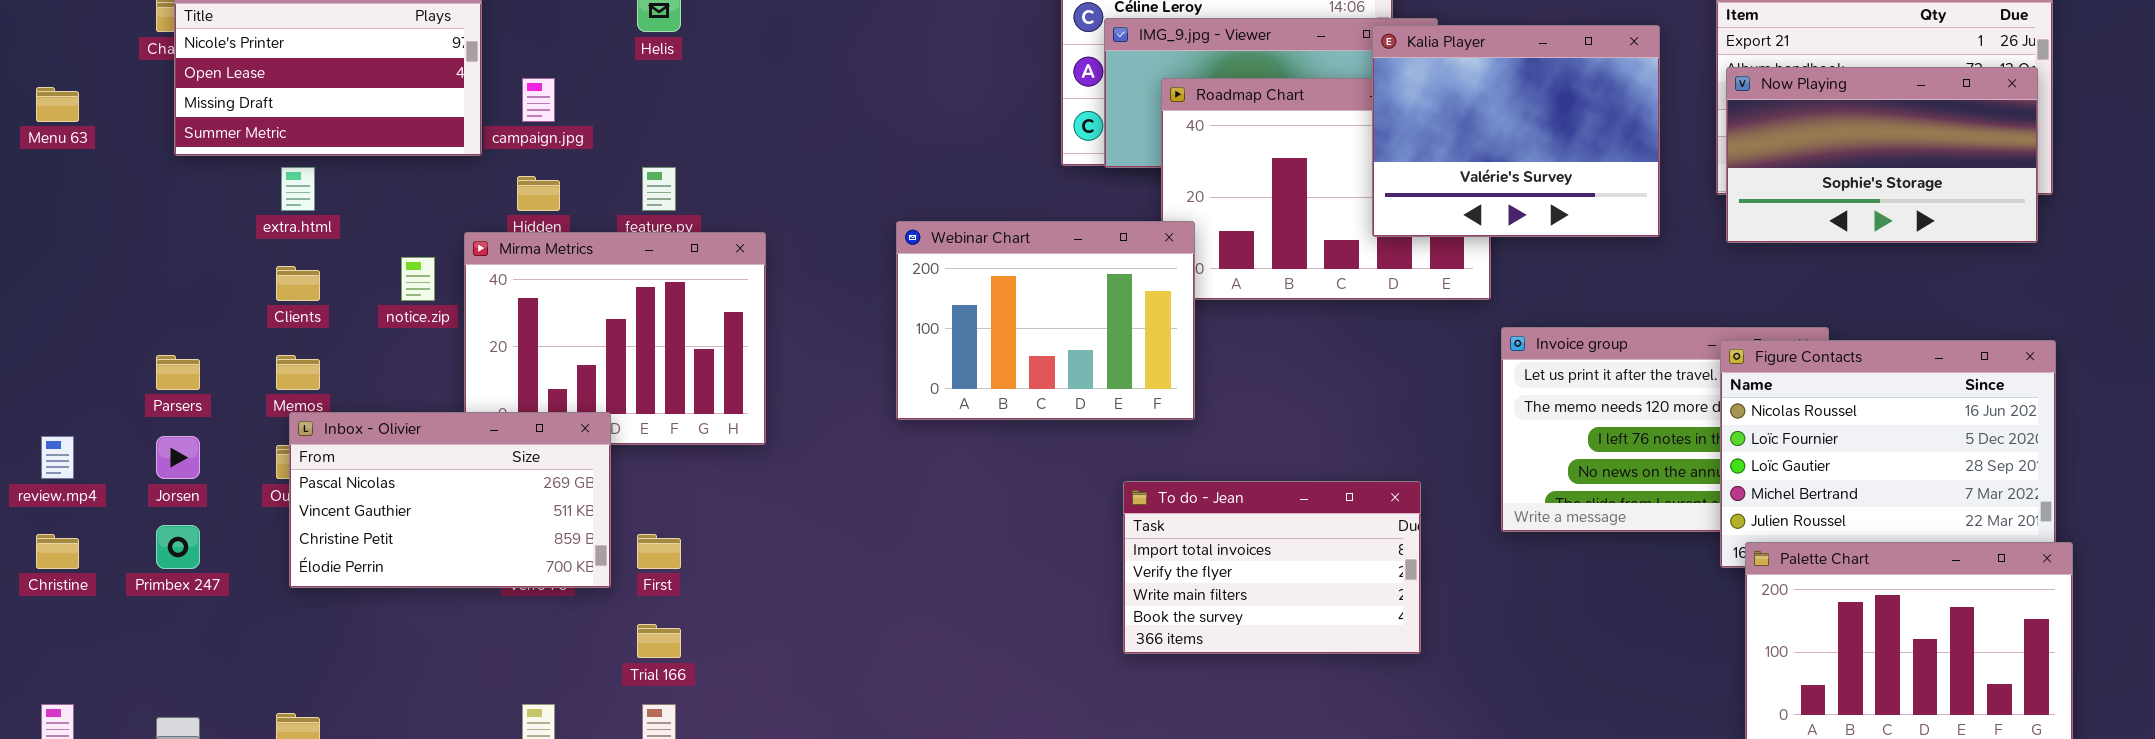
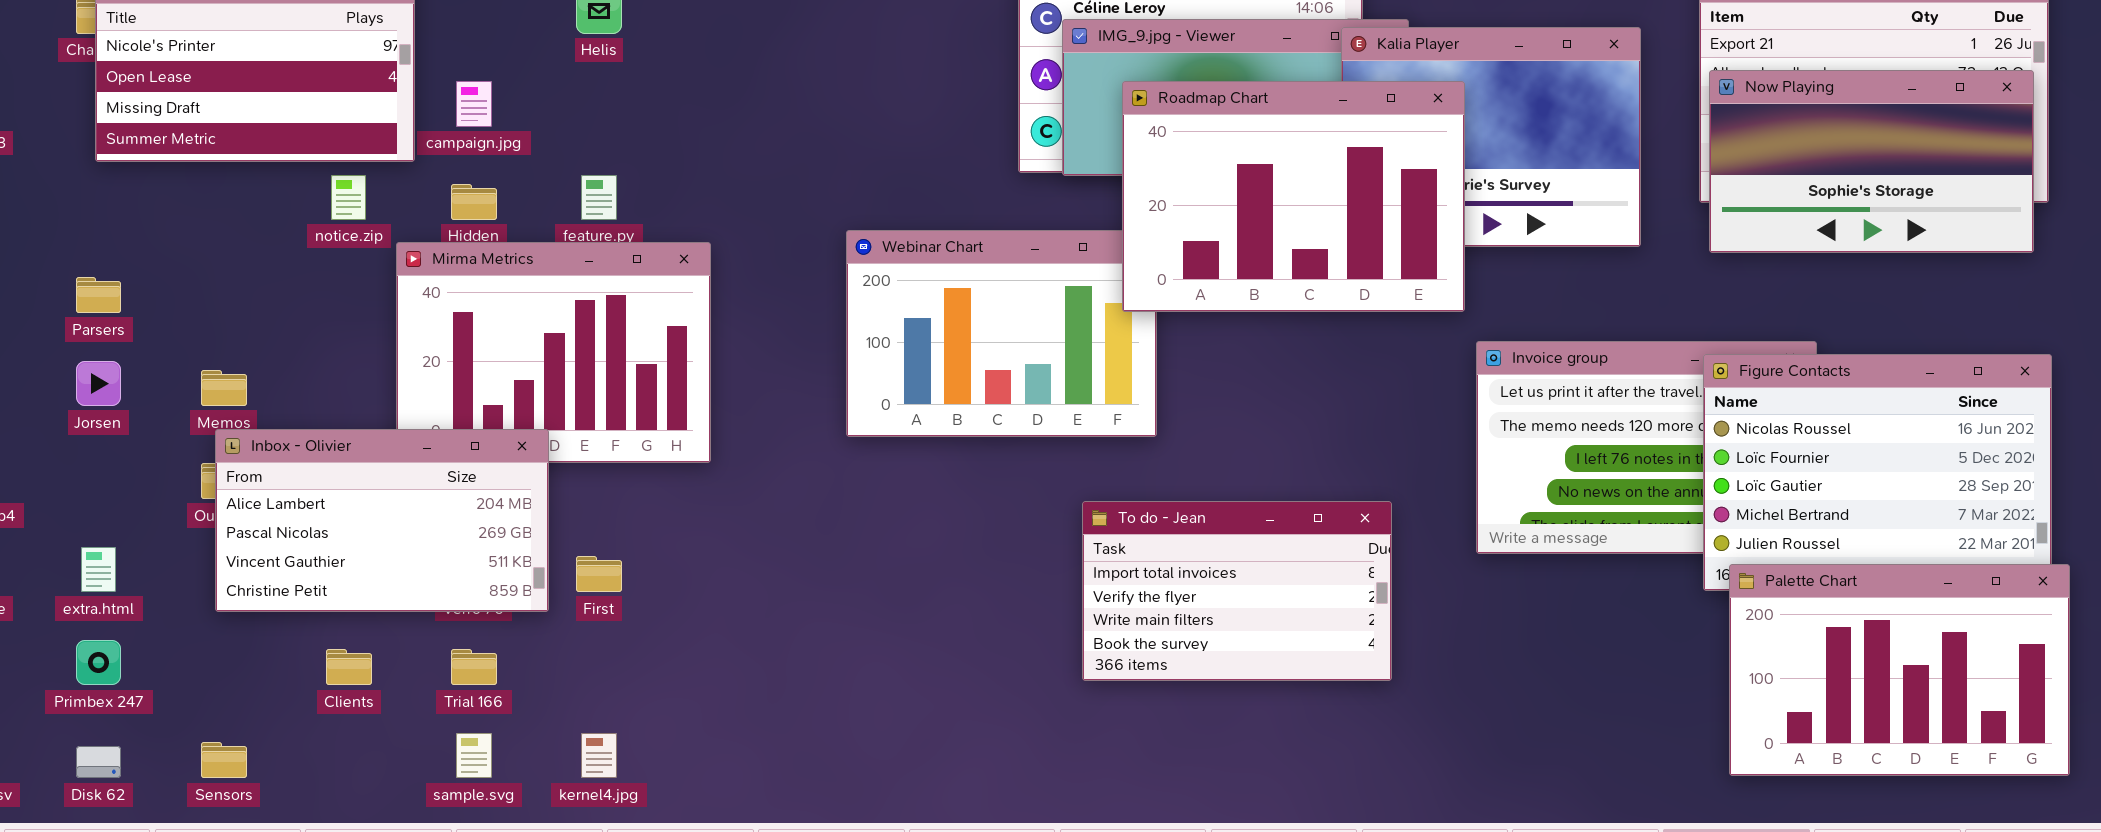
Roadmap Chart: [1161,78,1491,300] -> [1122,81,1465,312], raised
extra.html: [281,167,315,211] -> [81,547,116,592], moved
notice.zip: [401,257,435,301] -> [331,175,366,220], moved
Clients: [276,266,320,301] -> [326,649,372,685], moved
Parsers: [156,355,200,390] -> [76,277,121,313], moved
Inbox - Olivier: [289,412,611,588] -> [215,429,549,612], scrolled up 1 row
Jorsen: [156,436,200,479] -> [76,361,121,406], moved
Primbex 247: [156,525,200,569] -> [76,640,121,685], moved
Trial 166: [637,624,681,658] -> [451,649,497,685], moved

